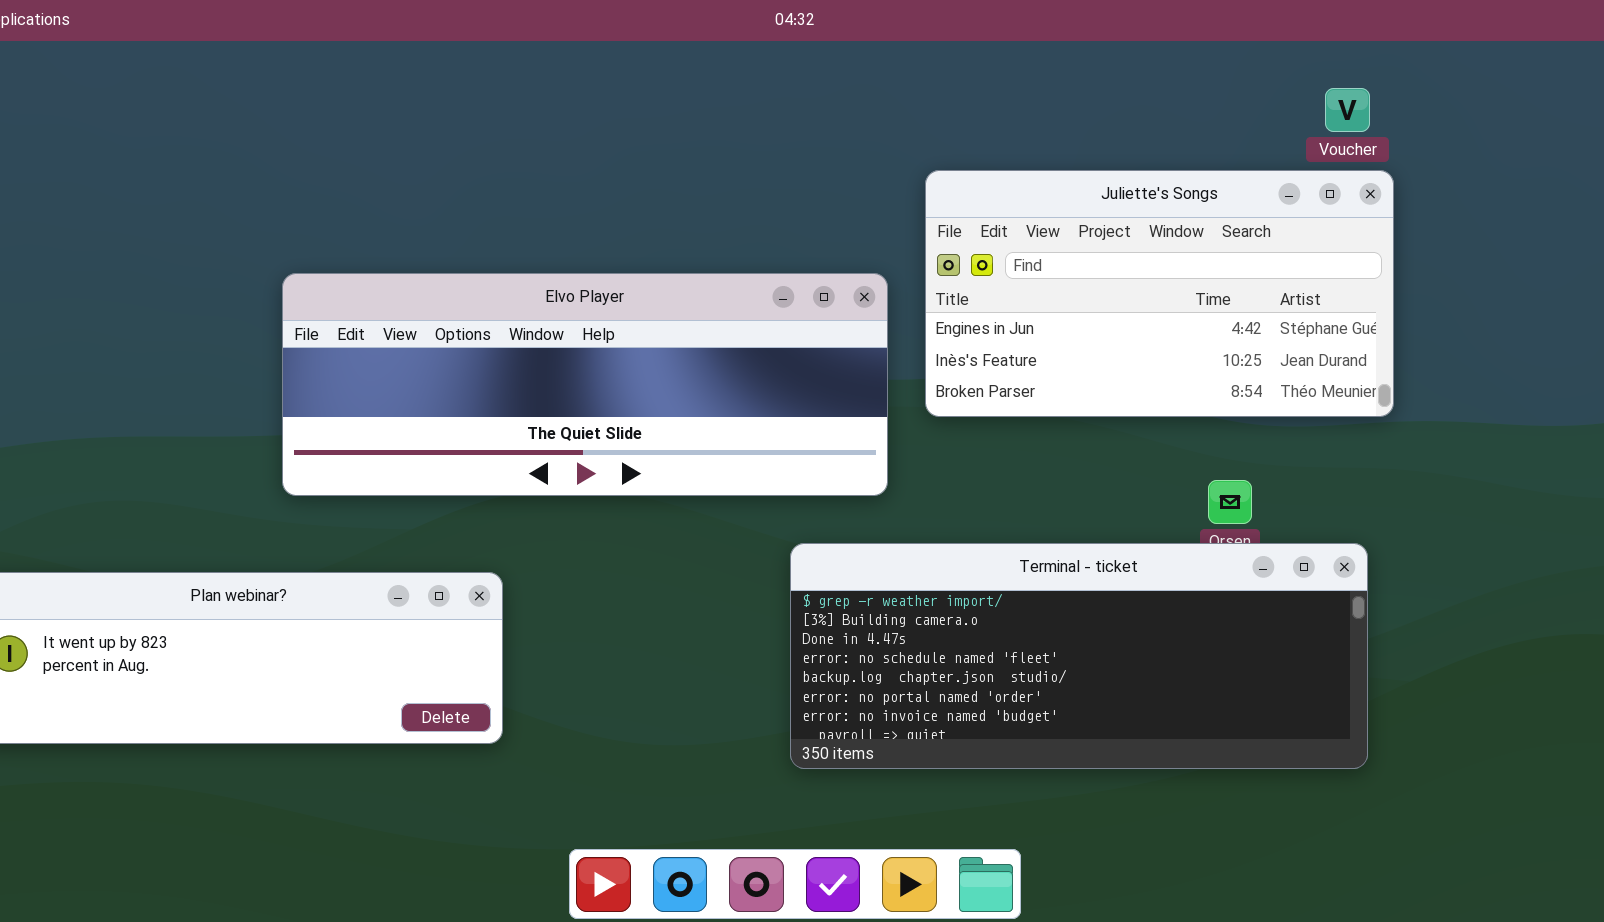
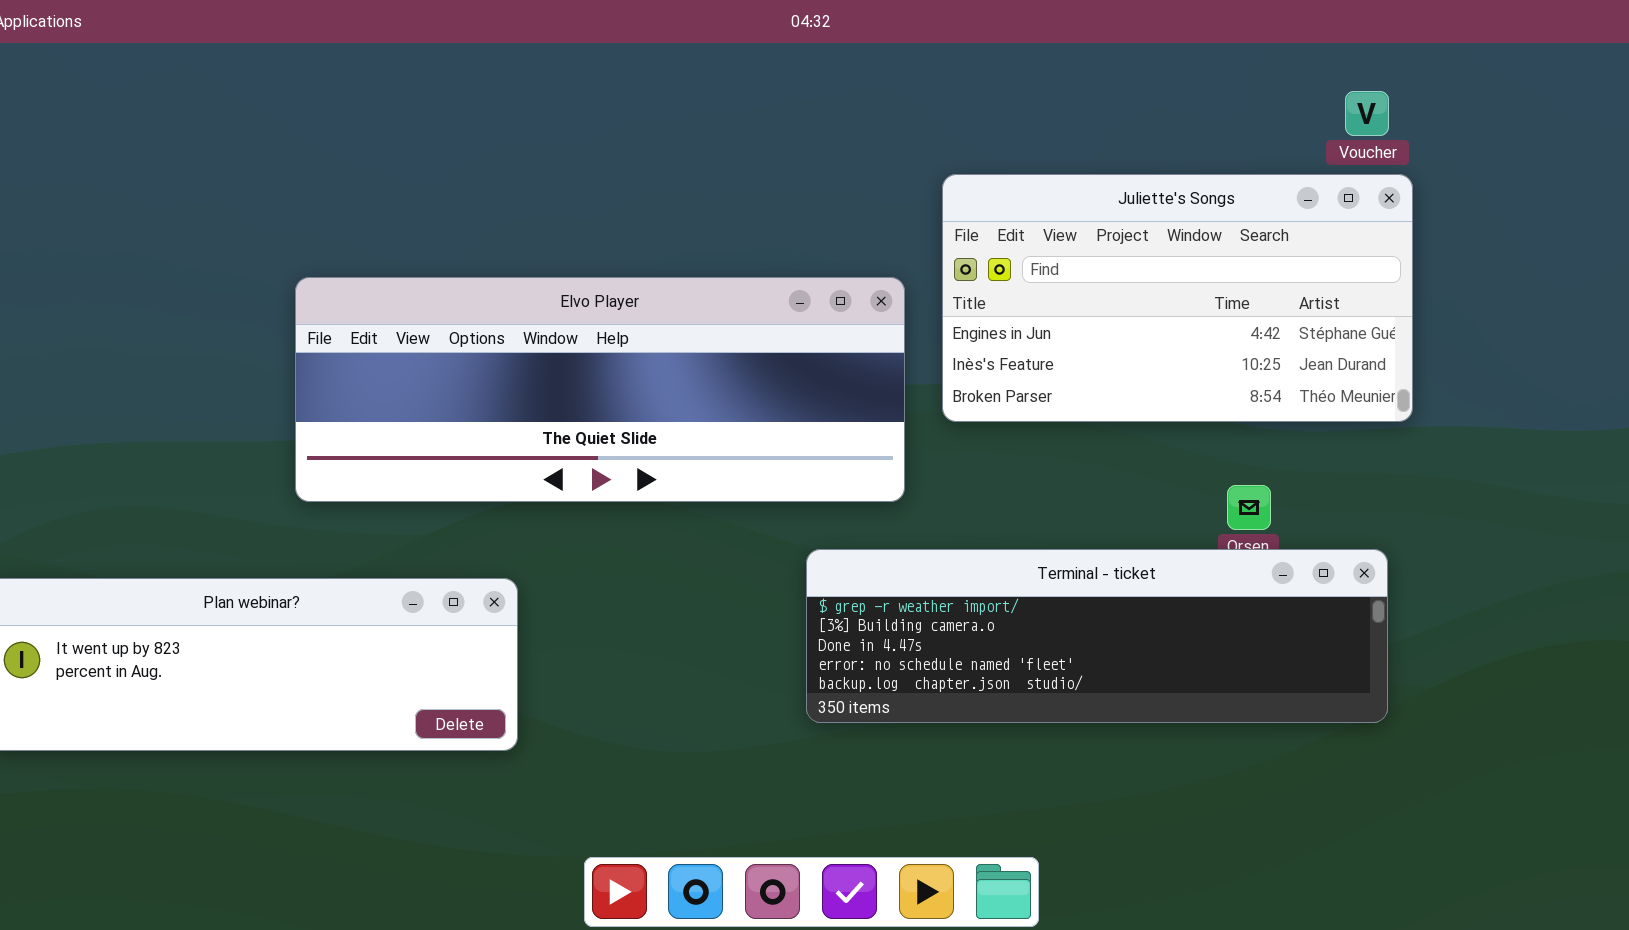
Terminal - ticket: [790,543,1368,769] -> [806,549,1388,723], resized

